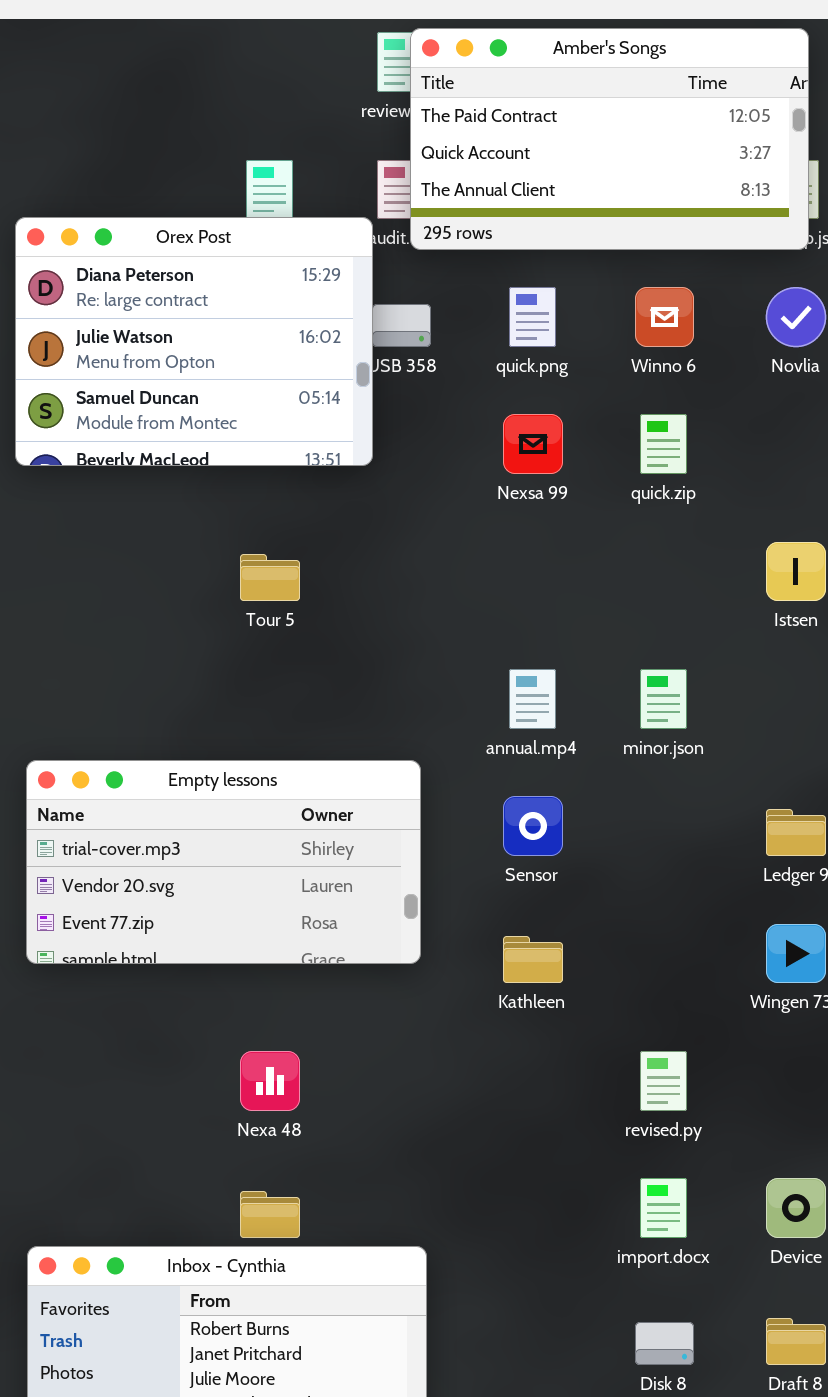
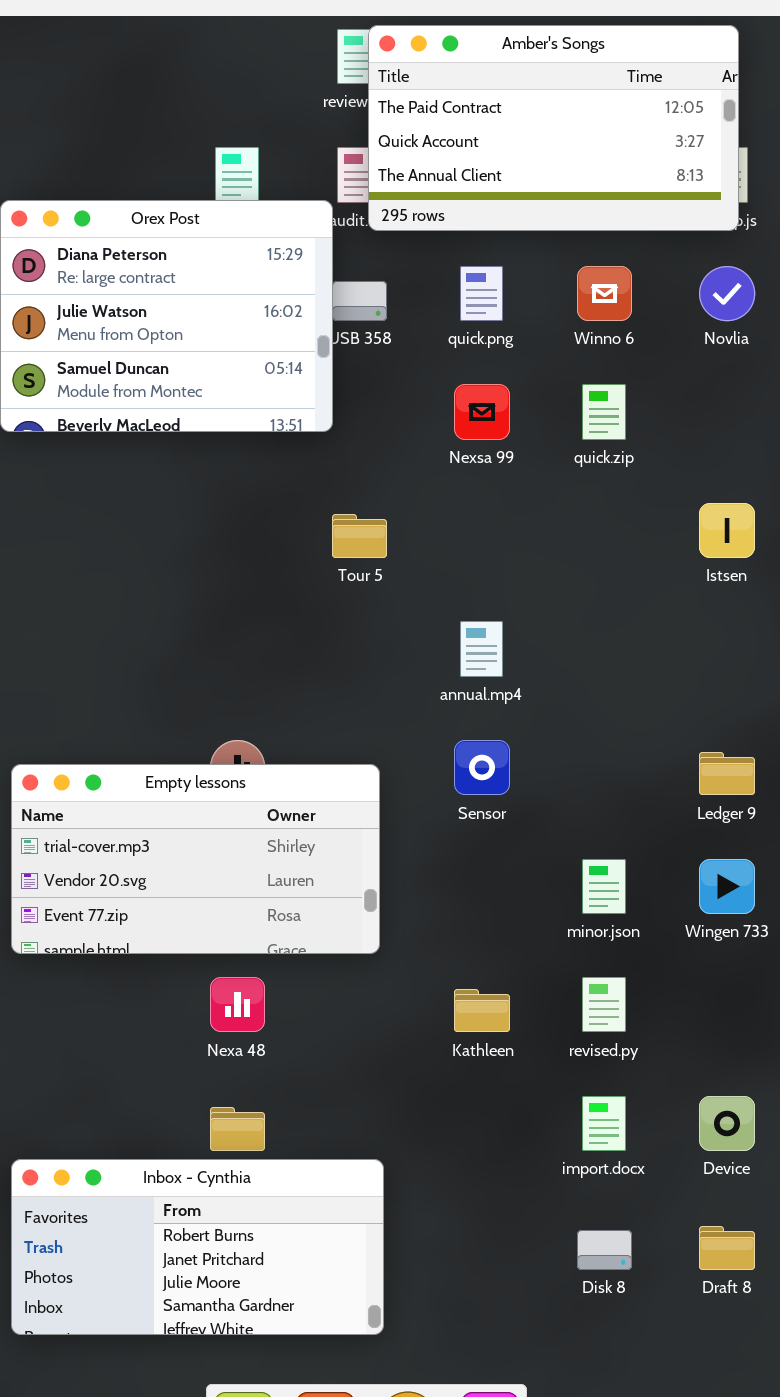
Tour 5: [240,554,300,601] -> [332,514,387,558], moved
minor.json: [640,669,687,729] -> [582,859,626,914], moved
Empty lessons: [26,760,421,964] -> [11,764,380,954], moved
Kathleen: [503,936,563,983] -> [454,989,510,1032], moved

